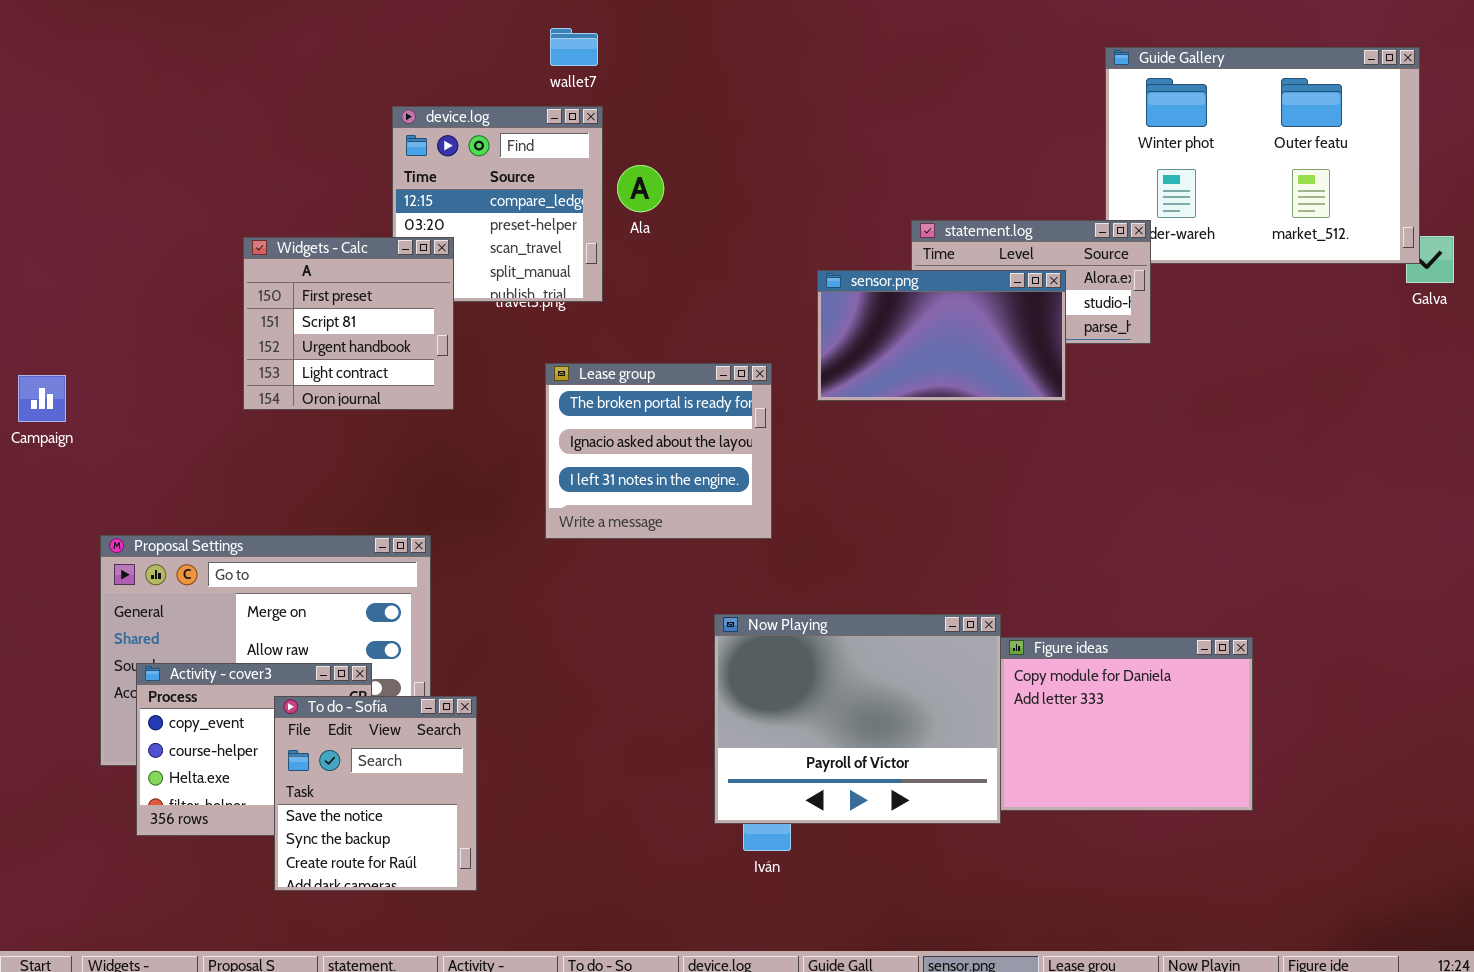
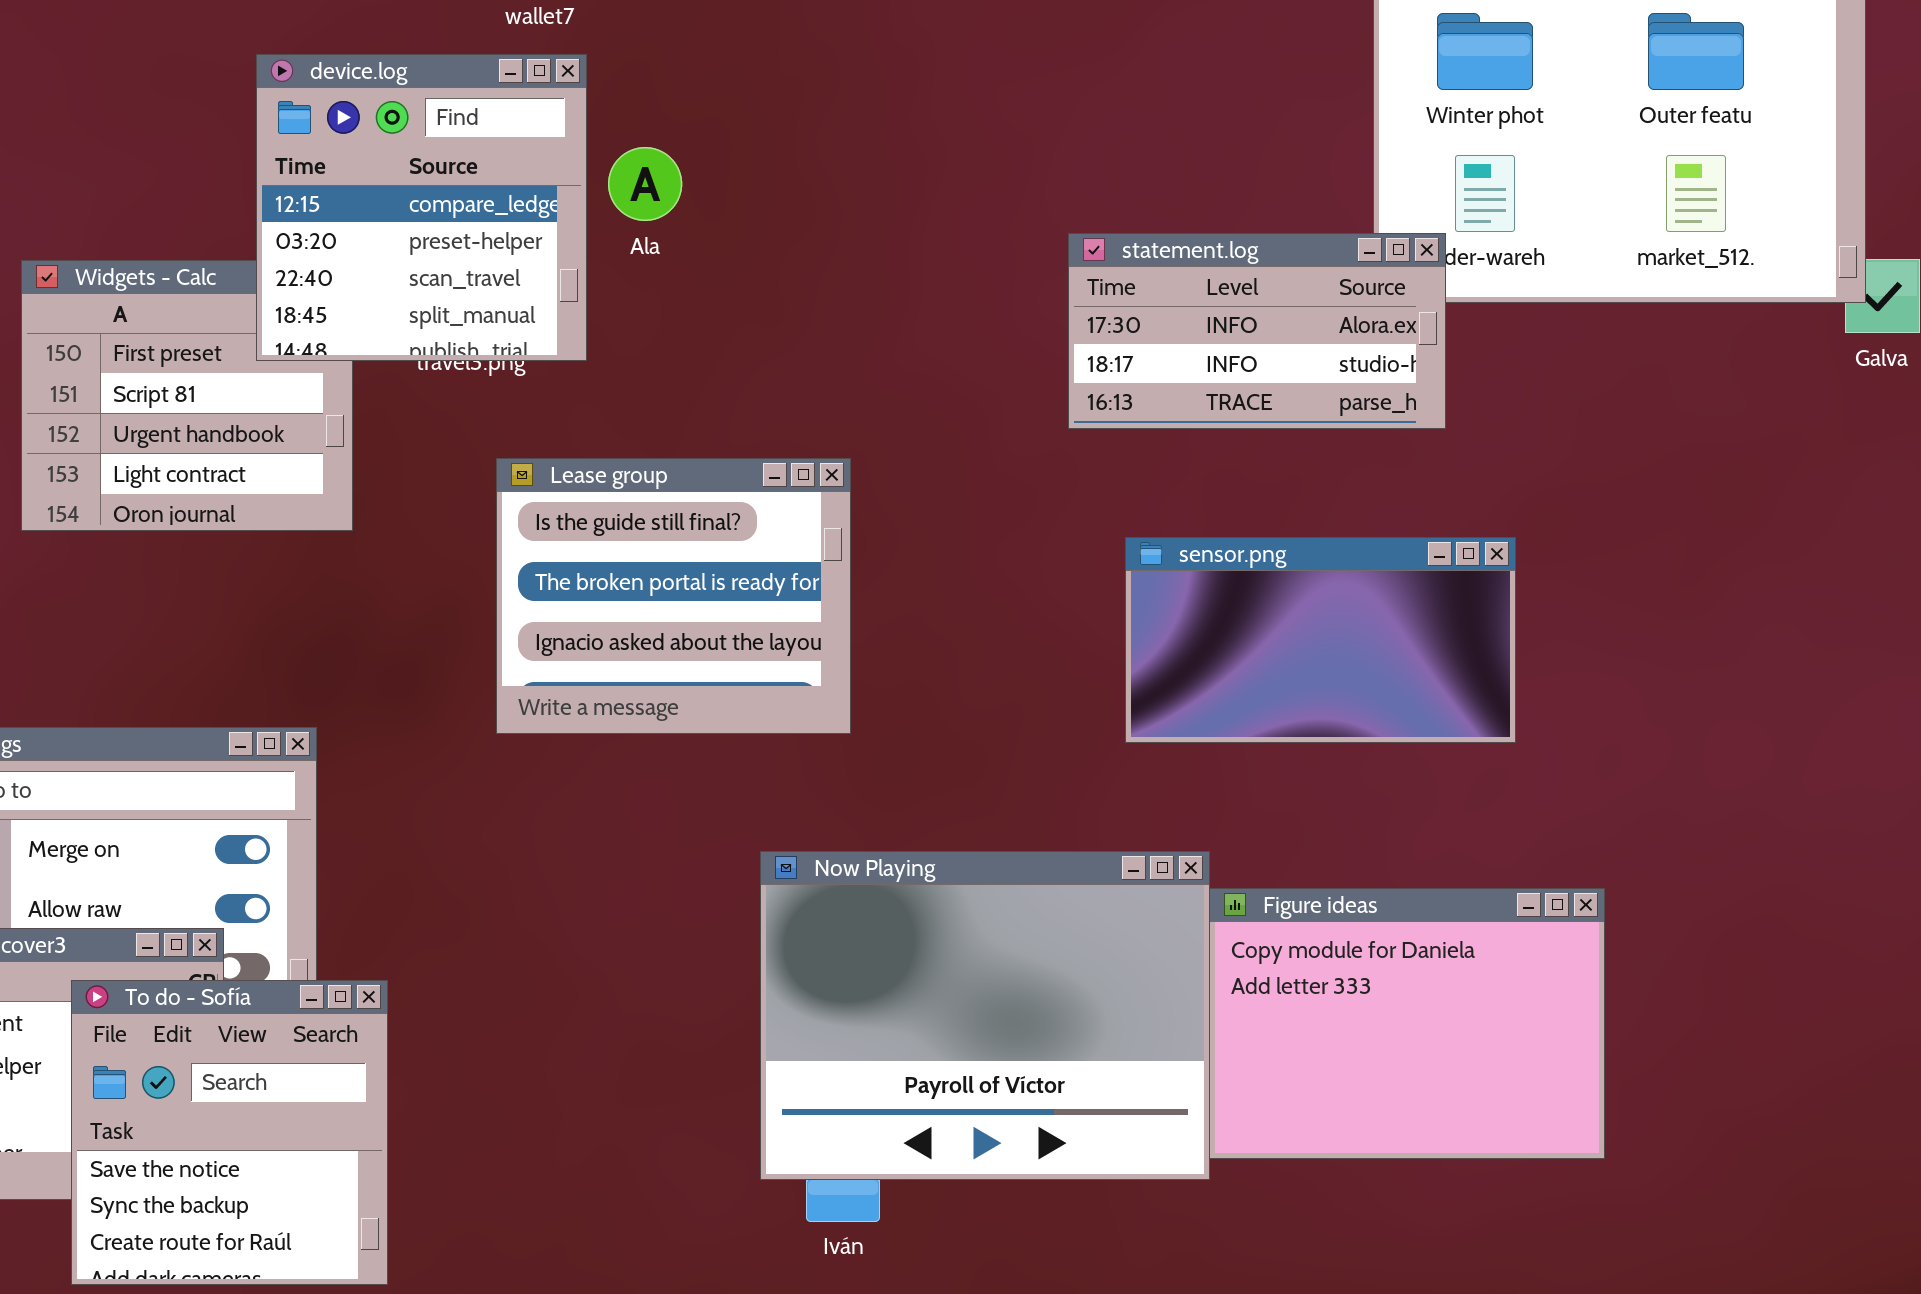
device.log: [392,106,603,302] -> [256,54,587,361], raised
sensor.png: [817,270,1066,401] -> [1125,537,1516,743], moved
Lease group: [545,363,772,539] -> [496,458,851,734], scrolled up 1 row

